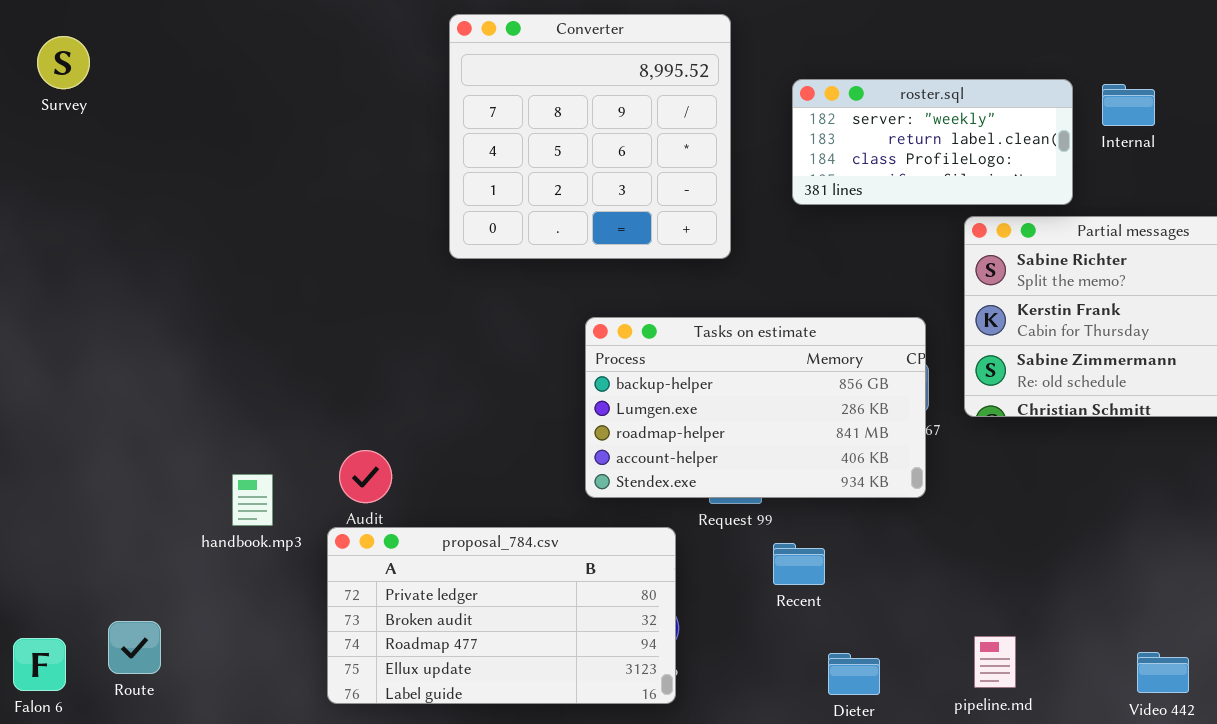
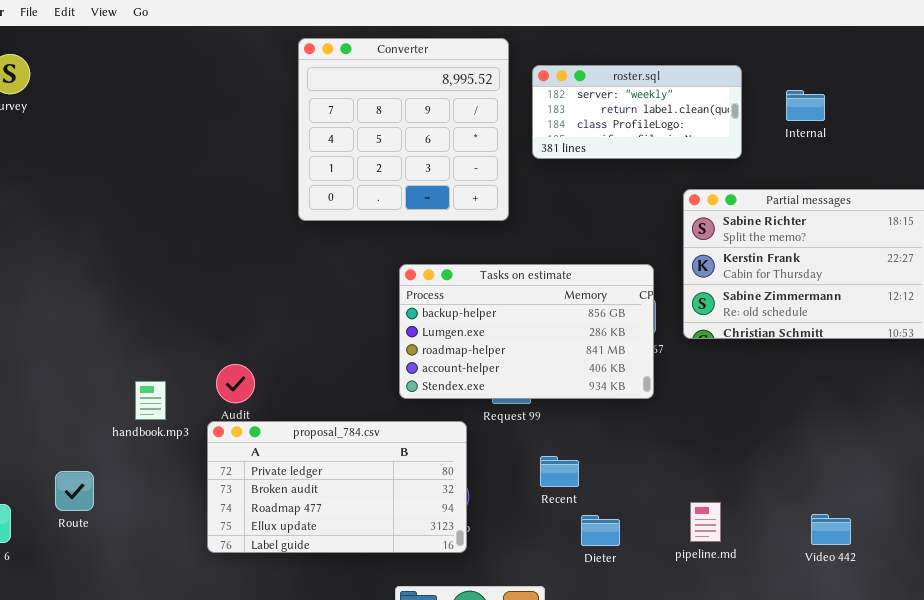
roster.sql: [792,79,1073,205] -> [532,65,742,159], moved
Recent: [773,543,825,585] -> [540,456,579,487], moved
Route: [108,621,161,674] -> [55,471,94,511], moved

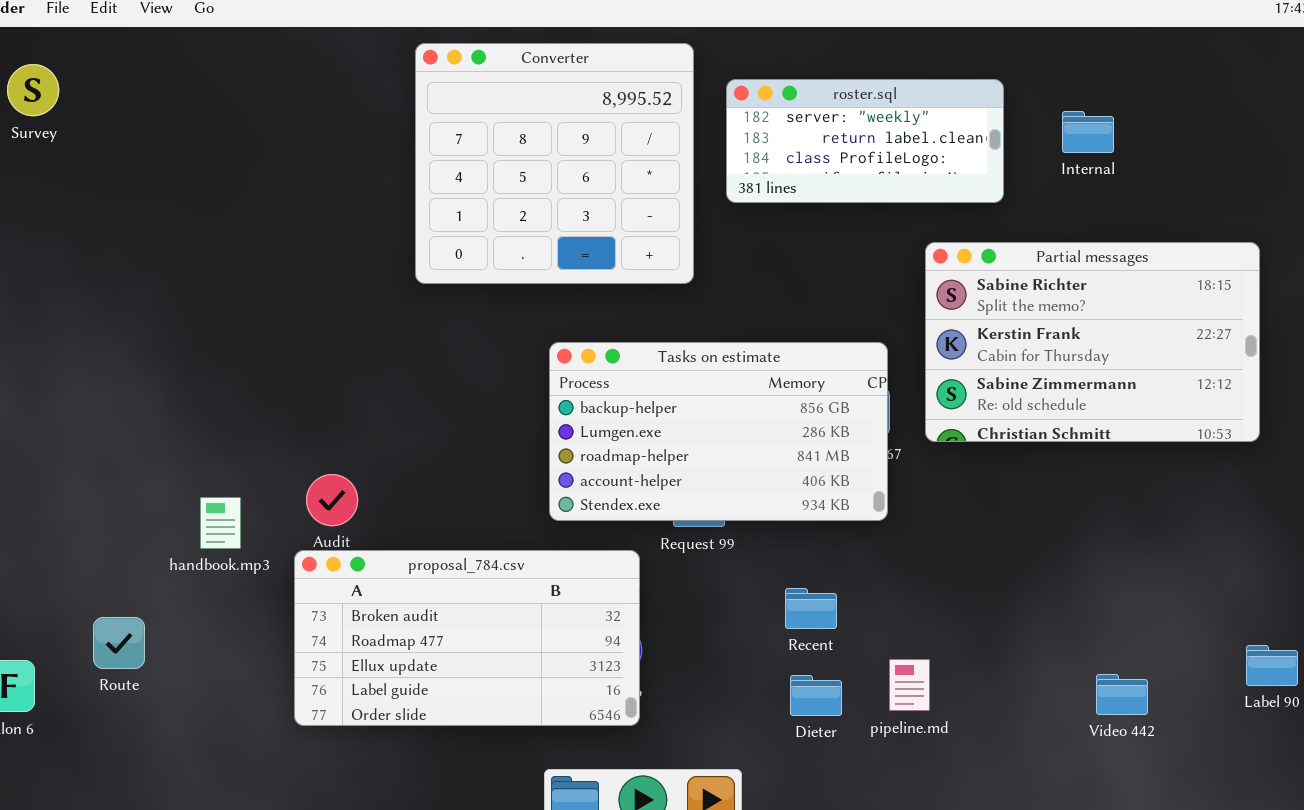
proposal_784.csv: [207,421,467,553] -> [294,550,640,726], scrolled down 1 row
Recent: [540,456,579,487] -> [785,588,837,629], moved
pipeline.md: [690,502,721,542] -> [889,659,930,711], moved

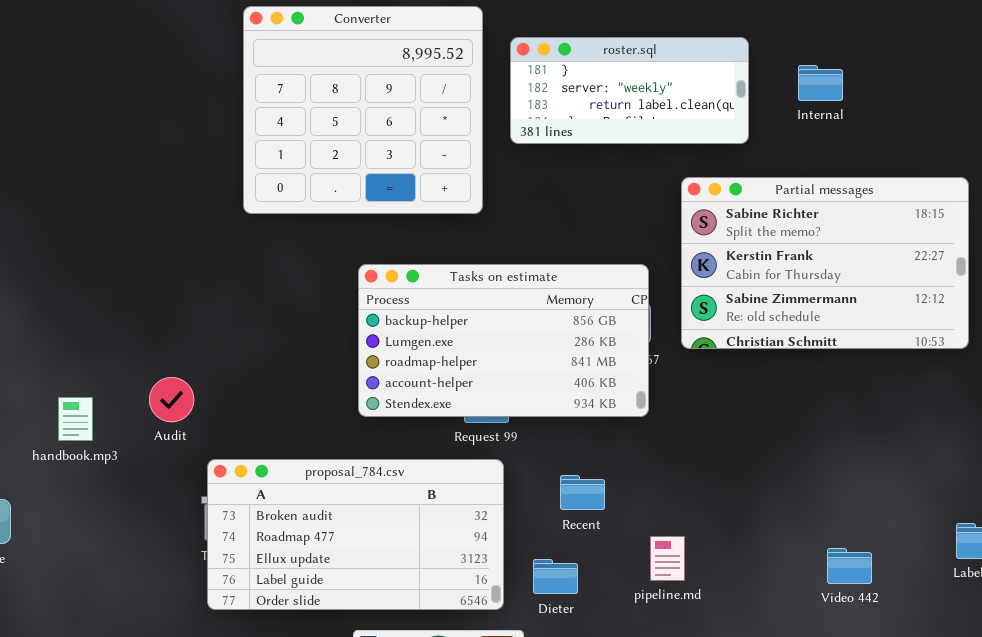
roster.sql: [726,79,1004,203] -> [510,37,749,144], scrolled up 1 row
proposal_784.csv: [294,550,640,726] -> [207,459,504,610], moved
Dieter: [790,675,842,716] -> [533,559,578,594], moved

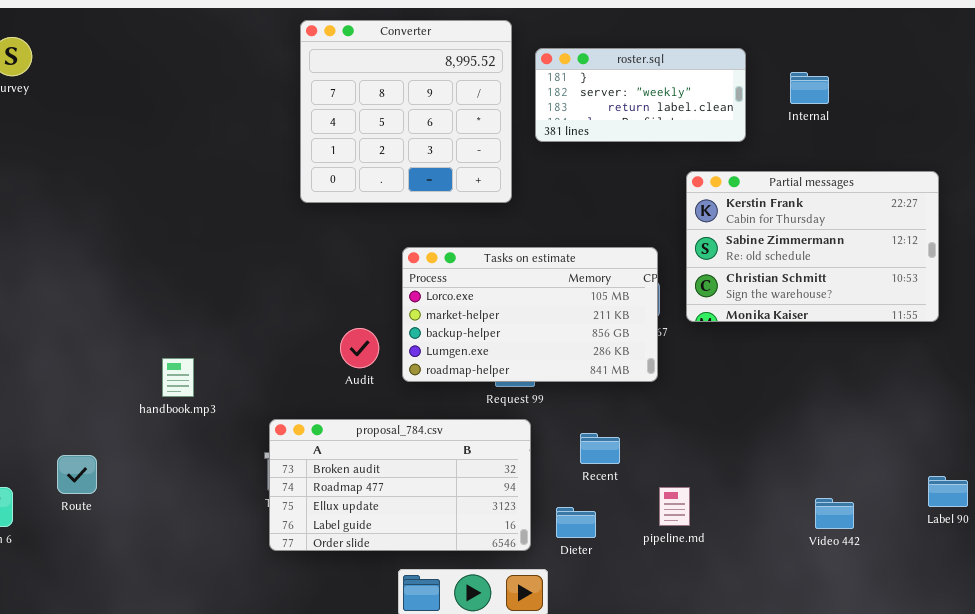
Partial messages: [681,177,969,349] -> [686,171,939,322], scrolled down 1 row
Tasks on estimate: [358,264,649,417] -> [402,247,658,382], scrolled up 2 rows
Audit: [149,377,194,422] -> [340,328,379,368], moved
handbook.mp3: [58,397,93,441] -> [162,358,194,397], moved

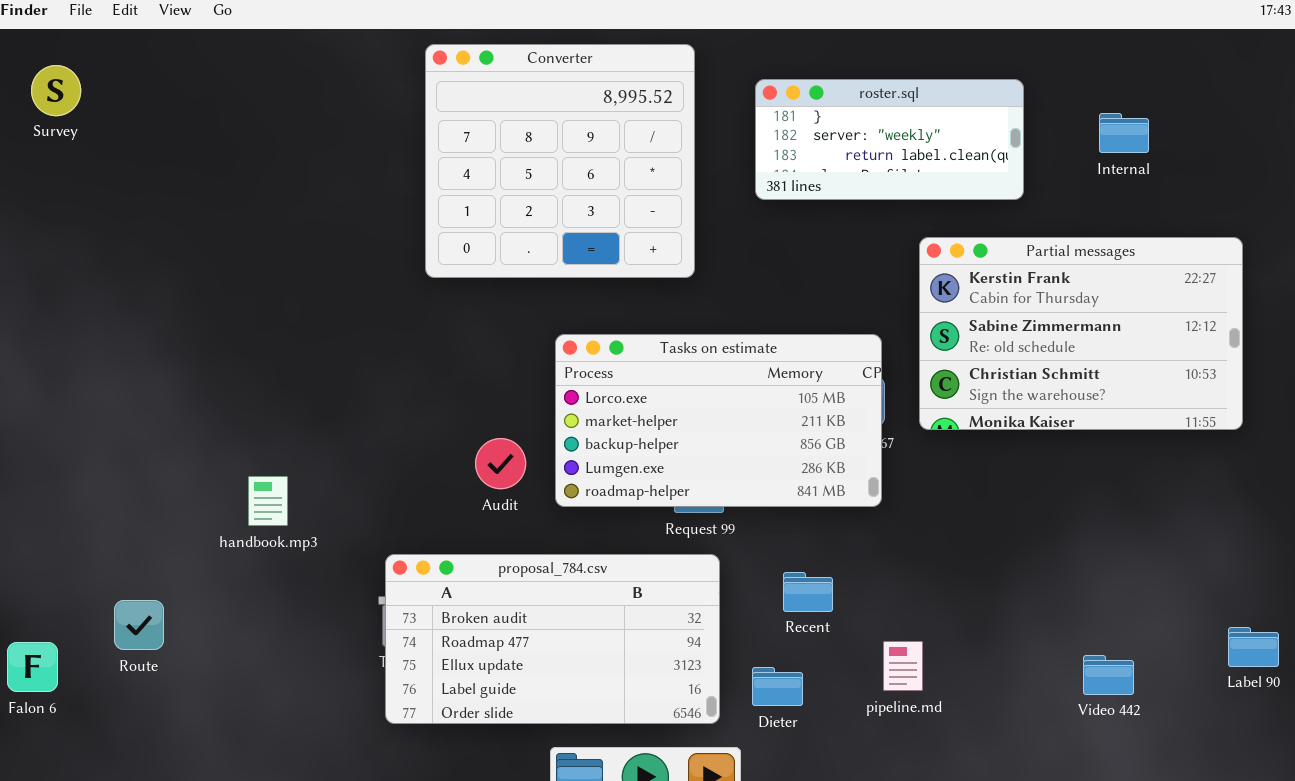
roster.sql: [535,48,746,142] -> [755,79,1024,200], moved
Internal: [790,72,829,104] -> [1099,113,1149,153], moved

